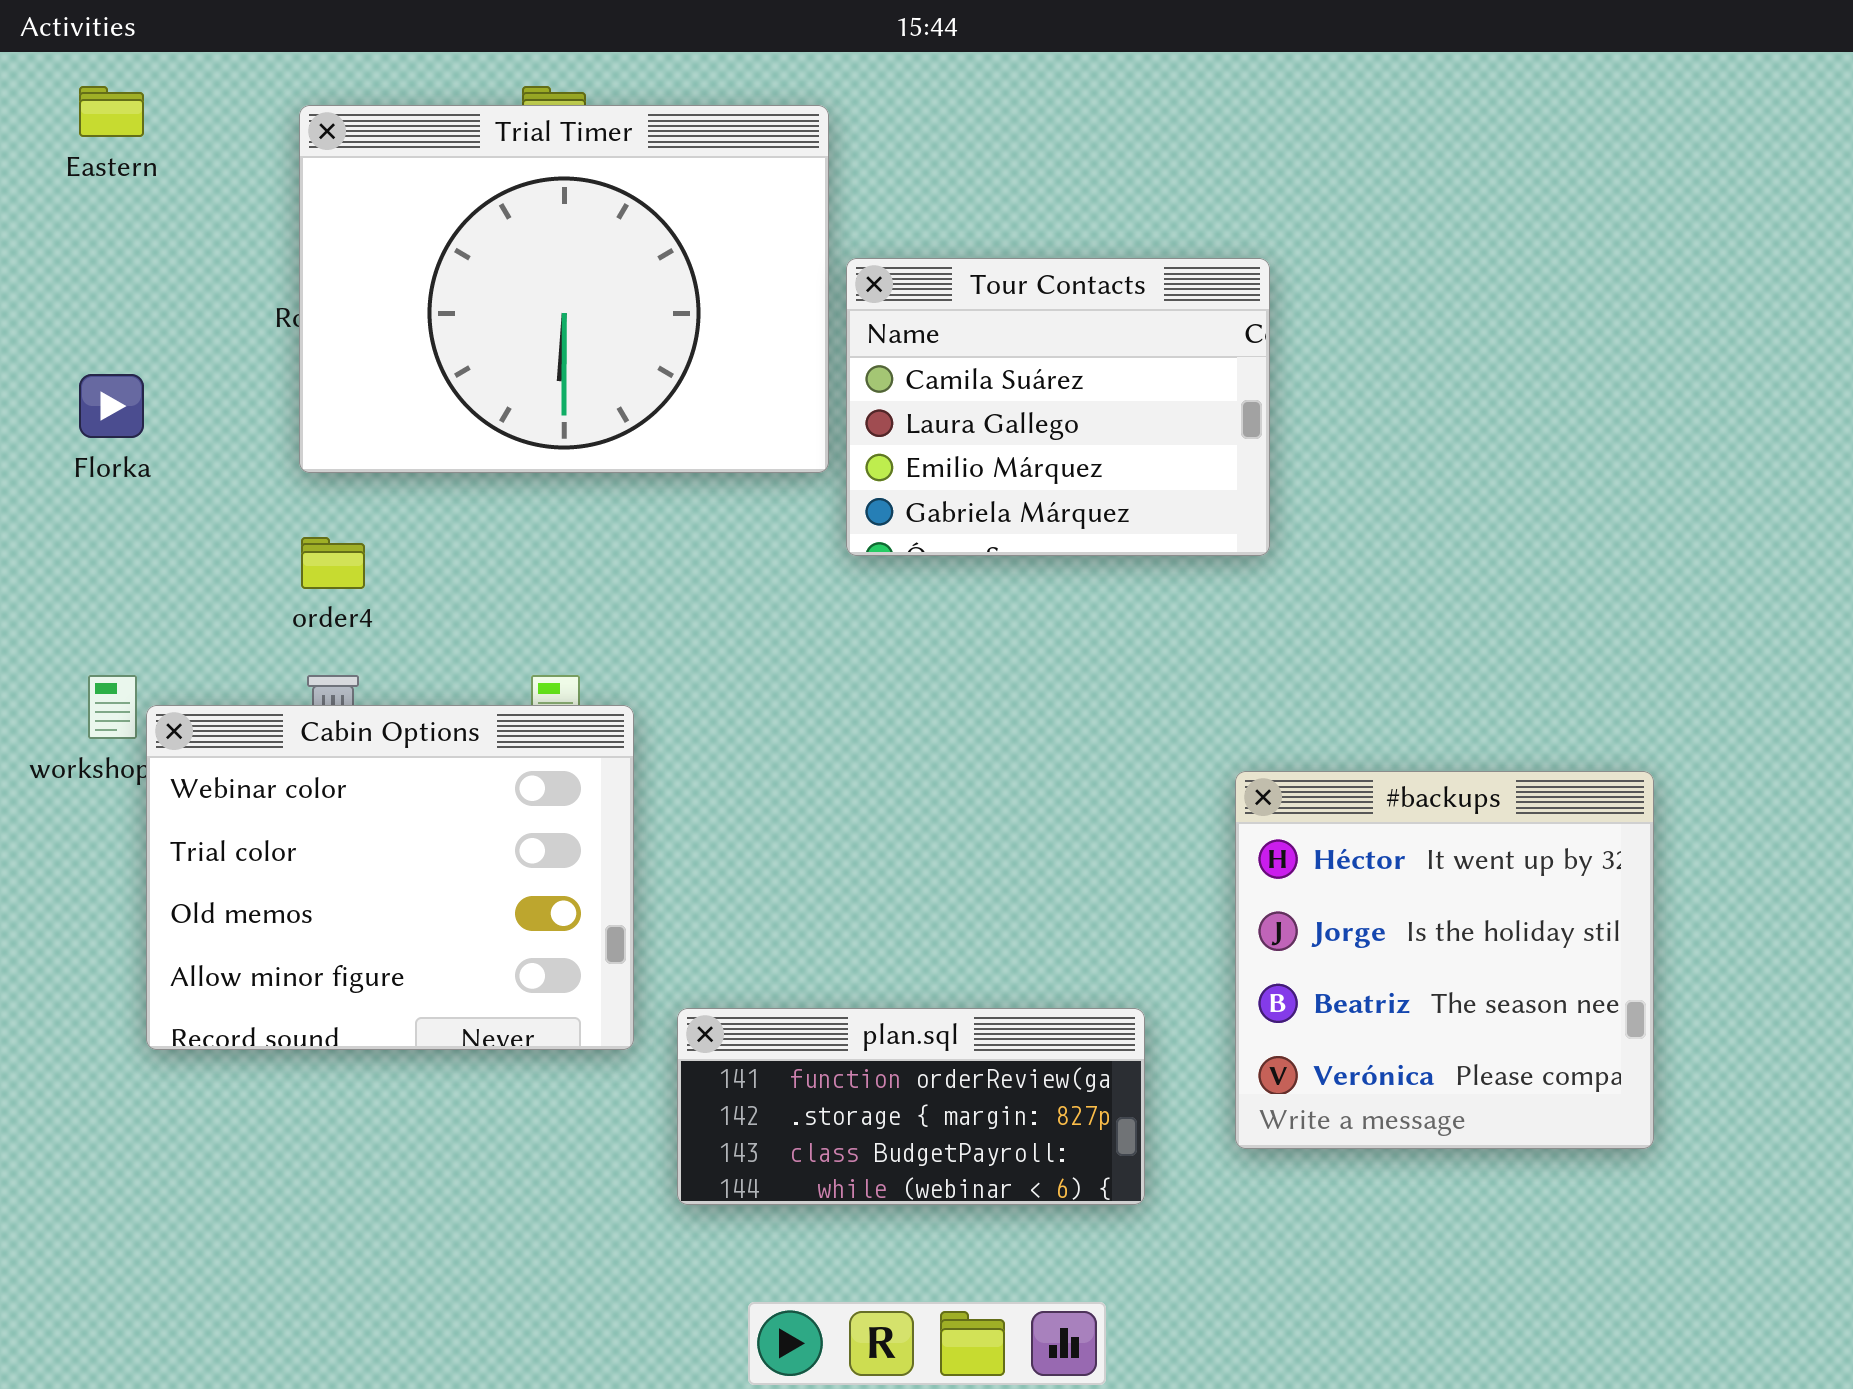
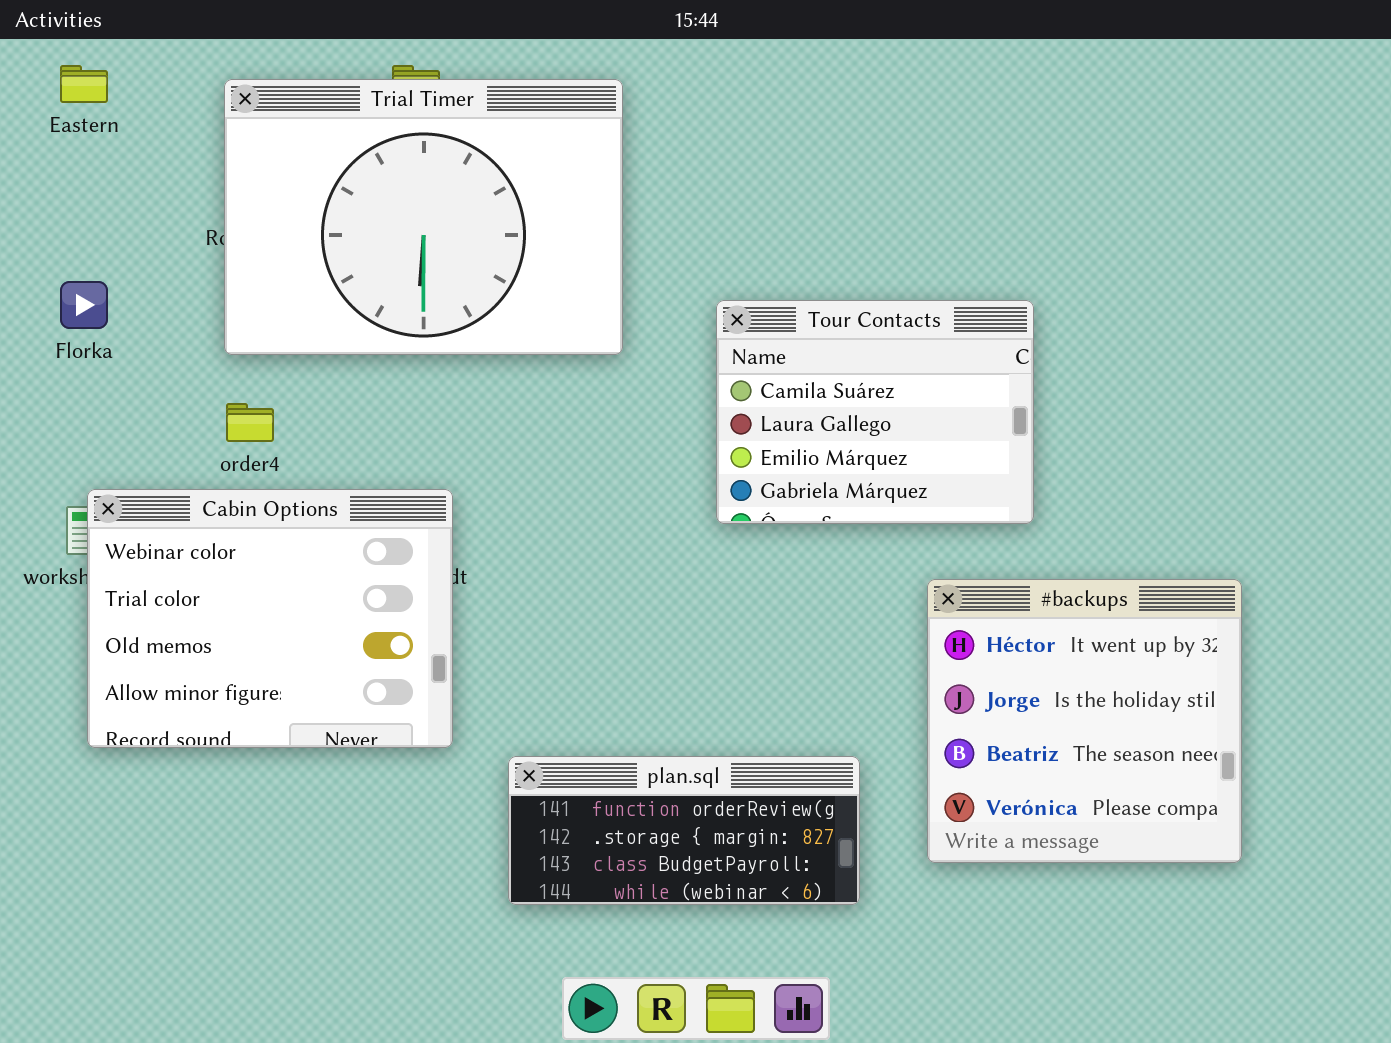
Tour Contacts: [846,258,1270,556] -> [716,300,1034,524], moved
Cabin Options: [146,705,634,1050] -> [87,489,453,748], moved

